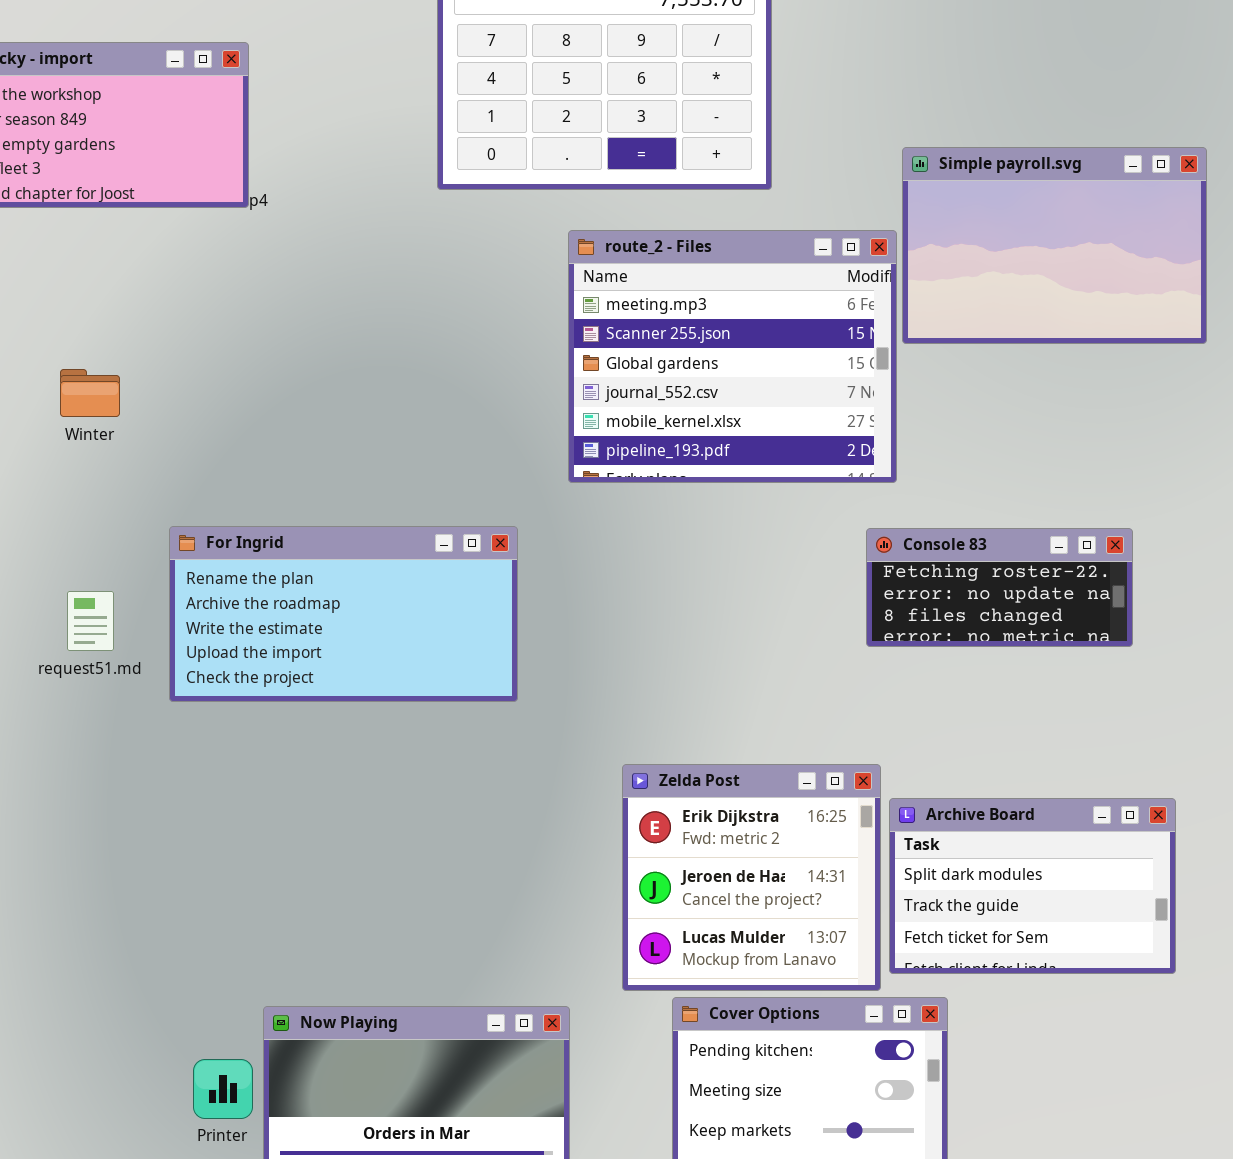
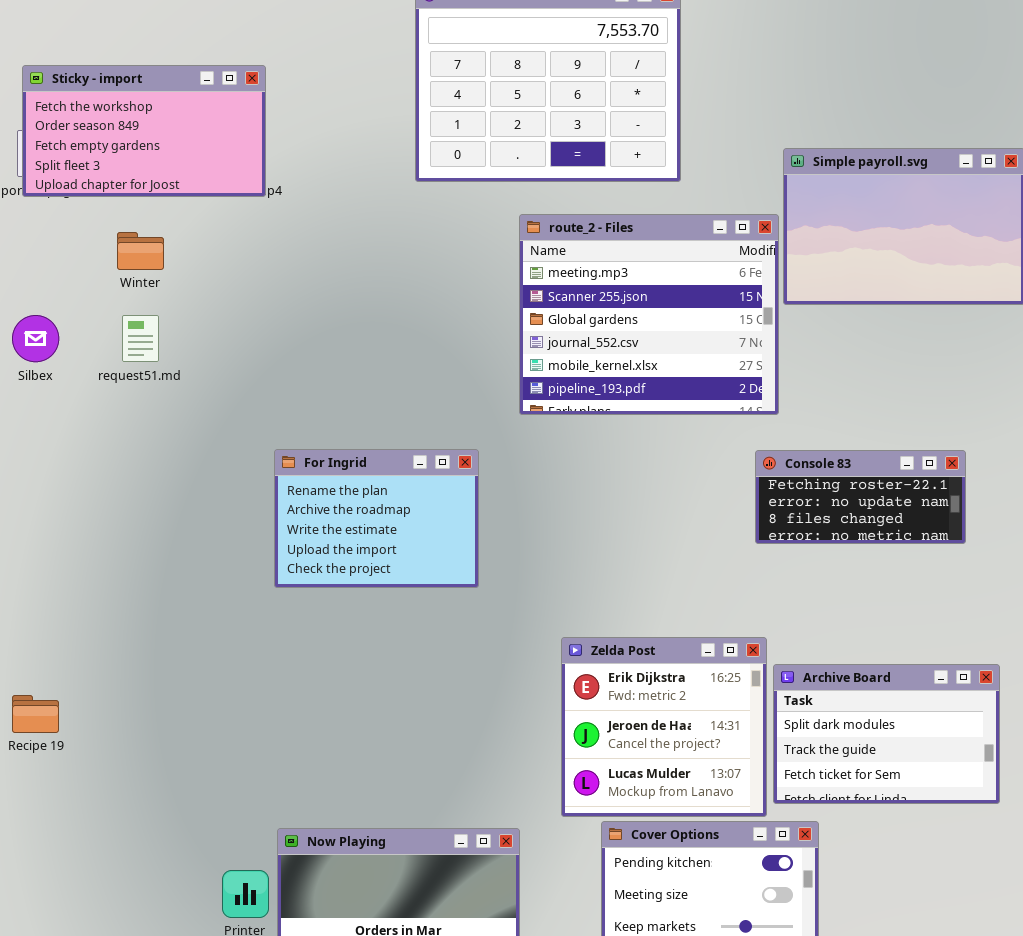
Winter: [60,369,120,417] -> [117,232,164,270], moved
For Ingrid: [169,526,518,702] -> [274,449,479,588], resized
request51.md: [67,591,114,651] -> [122,315,159,362], moved

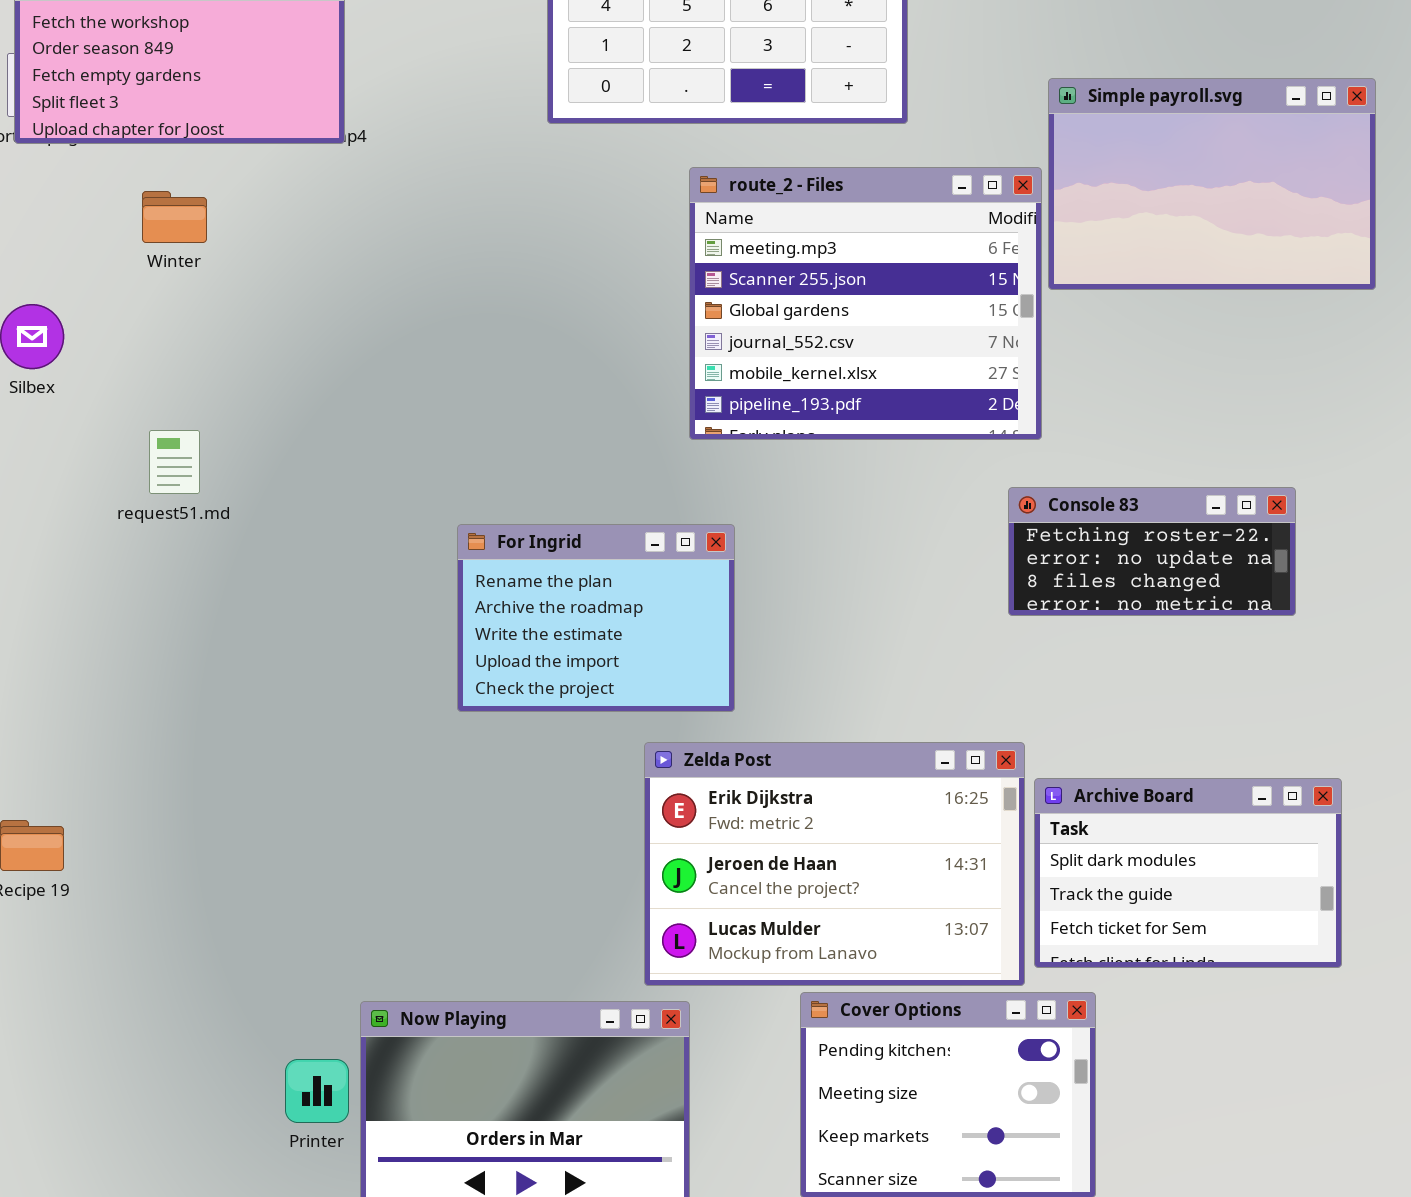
request51.md: [122,315,159,362] -> [149,430,200,494], moved
For Ingrid: [274,449,479,588] -> [457,524,735,712], moved
Zelda Post: [561,637,767,817] -> [644,742,1025,986], resized

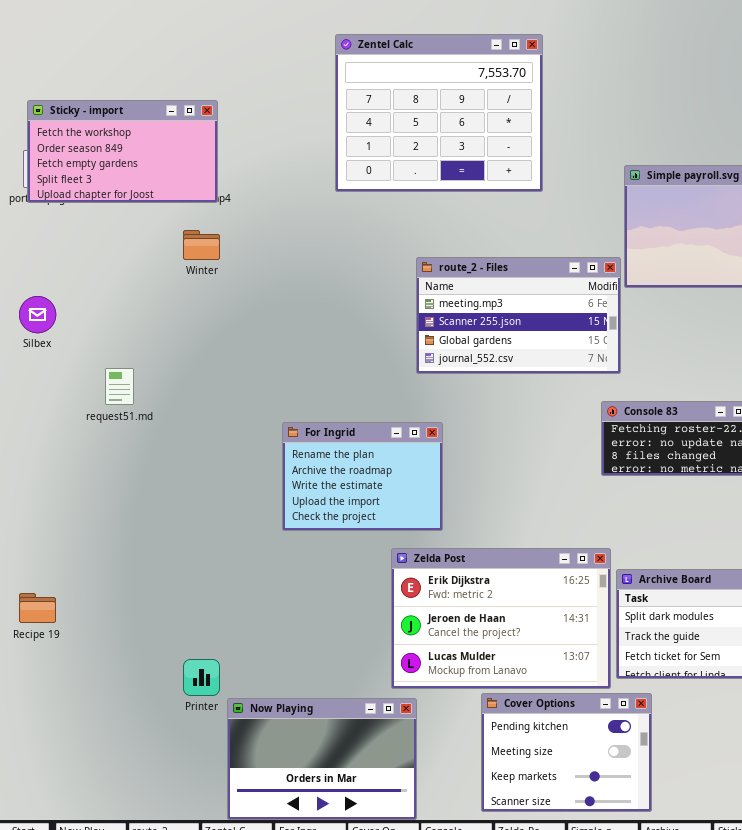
route_2 - Files: [689,167,1042,440] -> [416,257,621,374], resized
Winter: [142,191,207,243] -> [183,230,220,260], moved
Printer: [285,1059,349,1123] -> [183,659,220,696], moved

